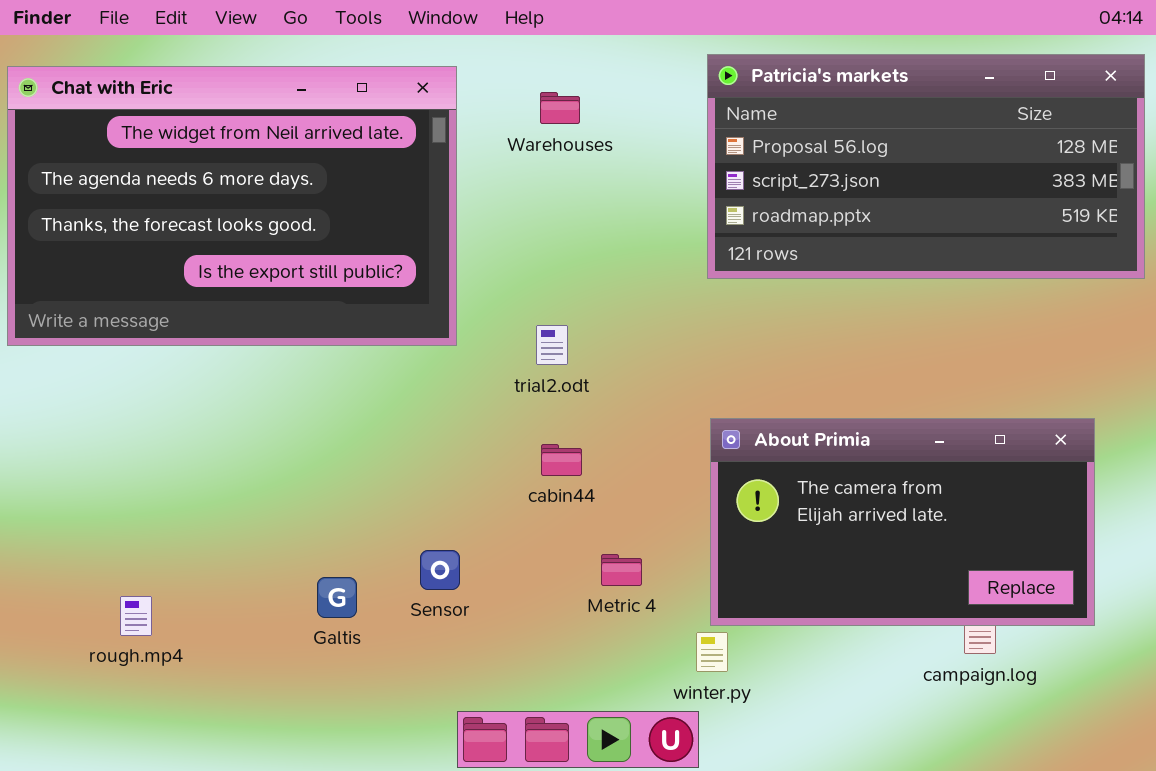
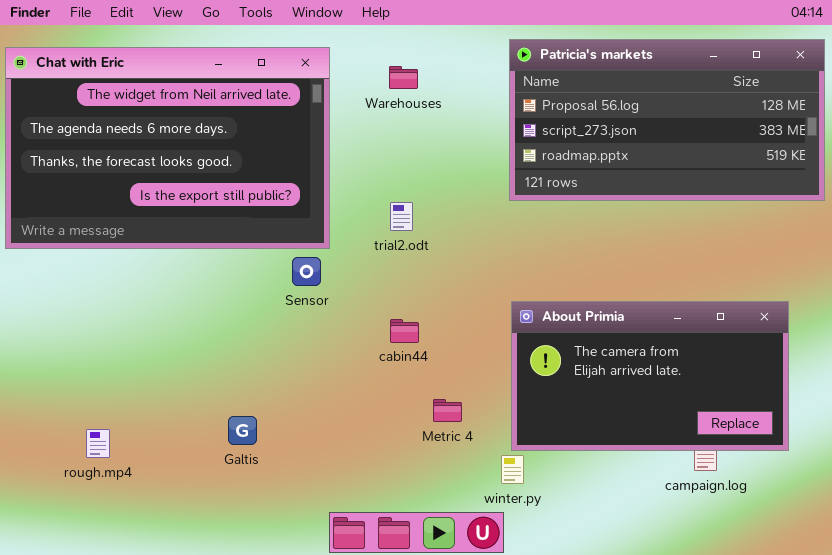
trial2.odt: [536,325,568,365] -> [390,202,413,231], moved
Sensor: [420,550,460,590] -> [292,257,321,286], moved

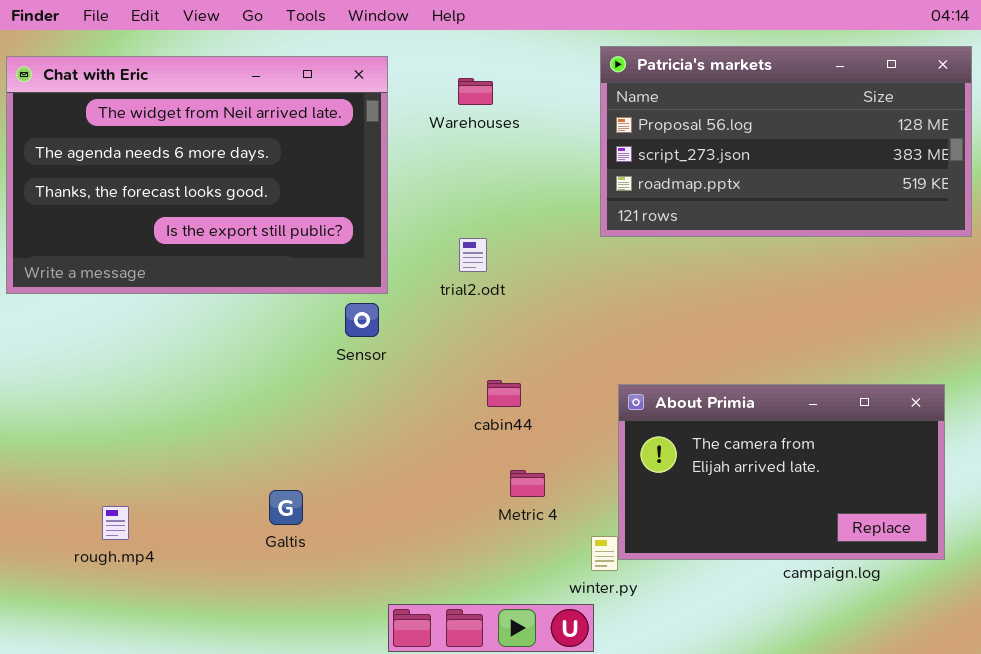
About Primia: [511,301,789,451] -> [618,384,945,560], moved
cabin44: [390,319,419,343] -> [487,380,521,407], moved

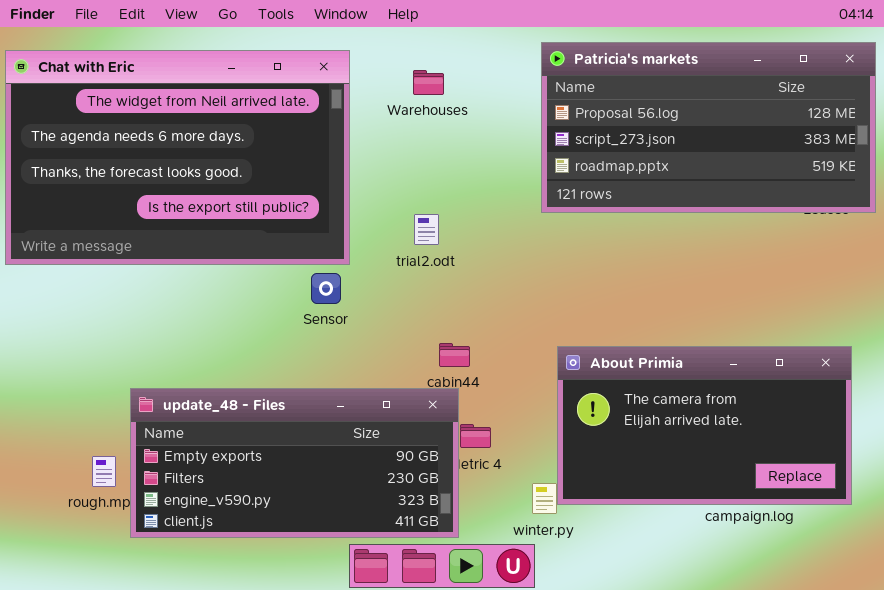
update_48 - Files: none -> [130,388,459,538], opened

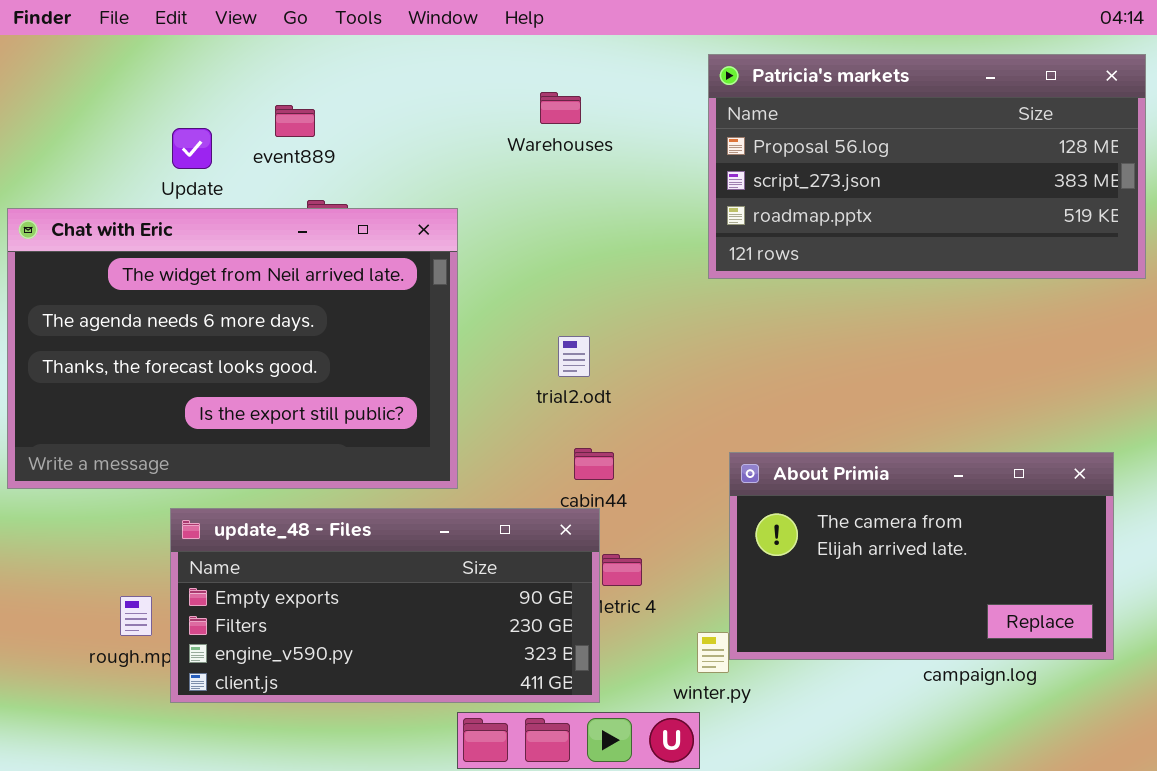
Chat with Eric: [5,50,350,265] -> [7,208,458,489], moved
trial2.odt: [414,214,439,245] -> [558,336,590,377], moved

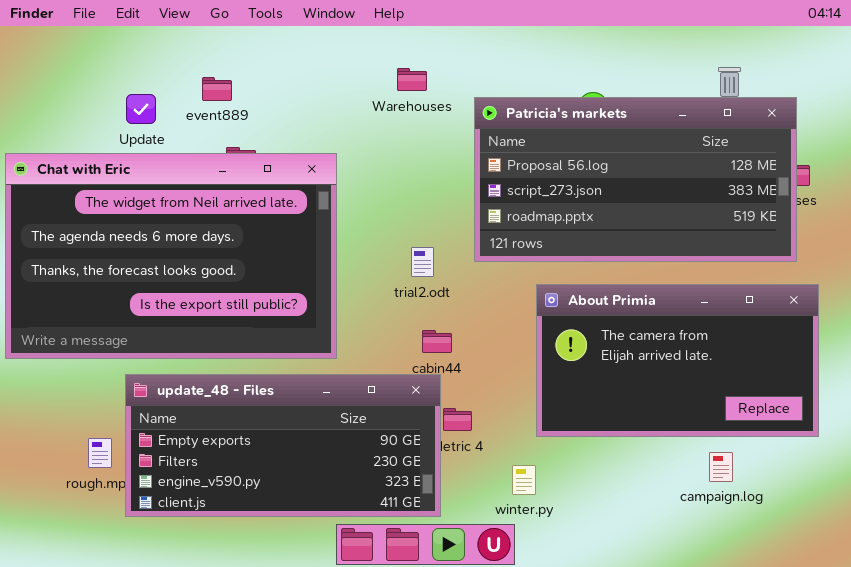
Patricia's markets: [708,54,1146,279] -> [474,97,797,262], moved
About Primia: [729,452,1114,660] -> [536,284,819,437], moved

